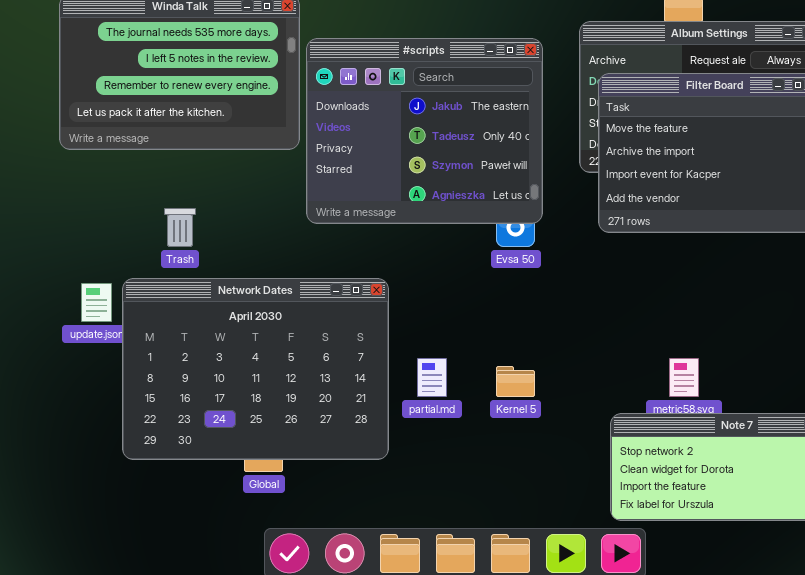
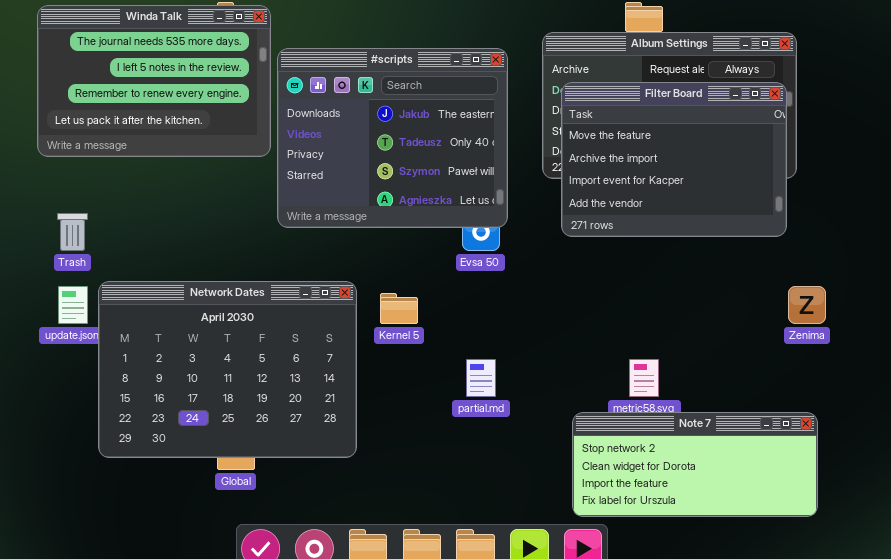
Trash: [164,208,196,247] -> [57,213,88,251], moved
partial.md: [417,358,447,397] -> [466,359,496,397], moved
Kernel 5: [496,366,535,397] -> [380,293,418,324], moved

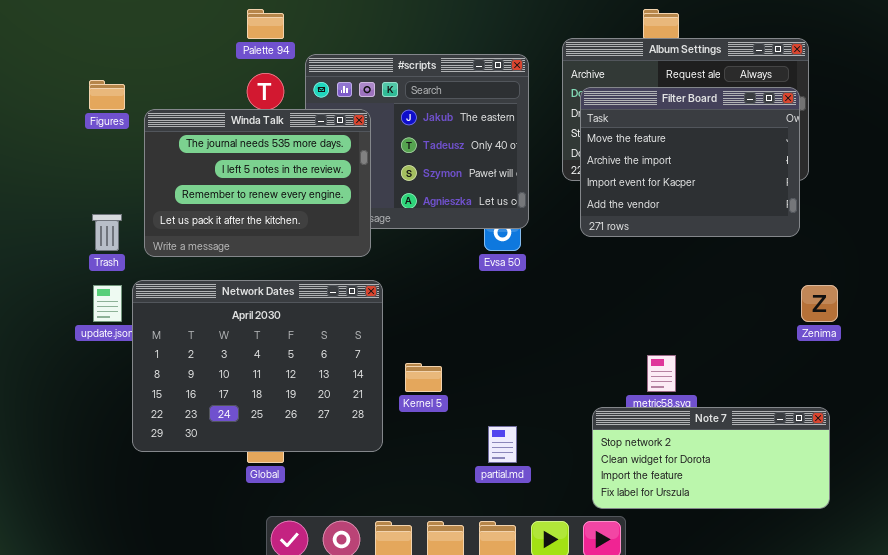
Winda Talk: [37,5,271,157] -> [144,109,371,257], moved
Kernel 5: [380,293,418,324] -> [405,363,442,392], moved
partial.md: [466,359,496,397] -> [488,426,517,463], moved

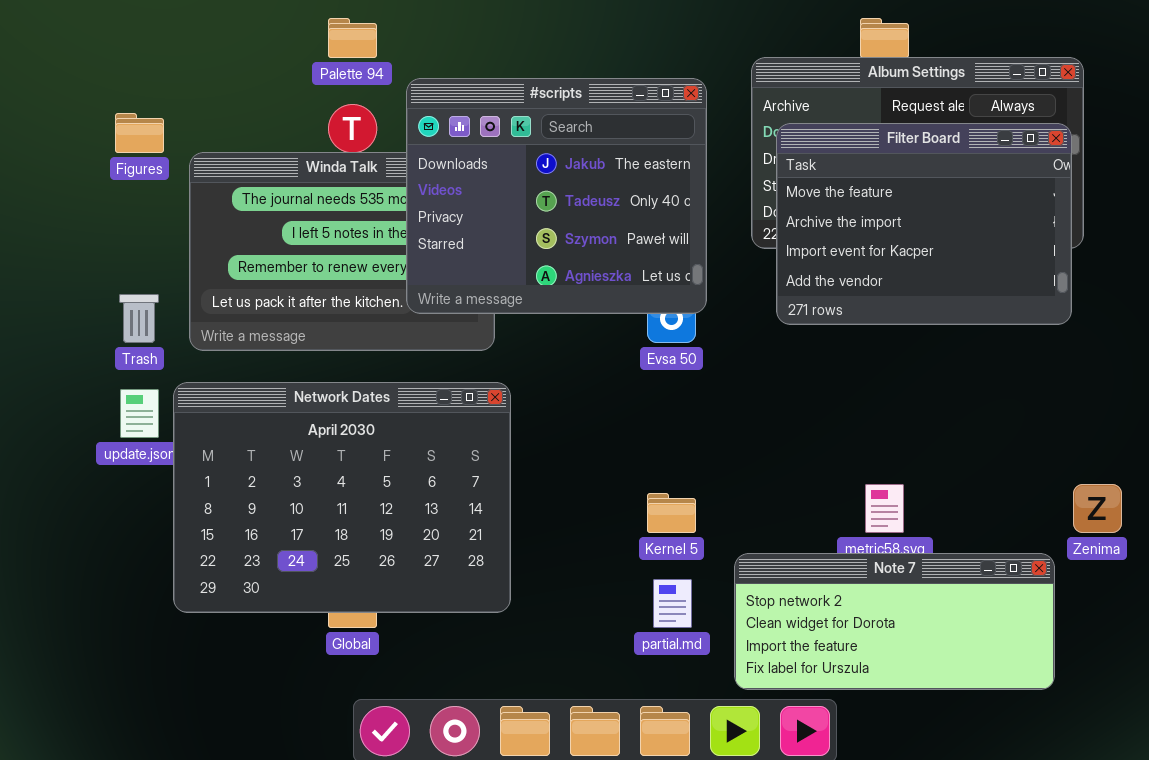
#scripts: [305,54,529,229] -> [406,78,707,314], raised
Zenima: [801,285,838,322] -> [1073,484,1122,533], moved
Kernel 5: [405,363,442,392] -> [647,493,696,533], moved
Note 7: [592,407,830,509] -> [734,553,1055,690], moved

